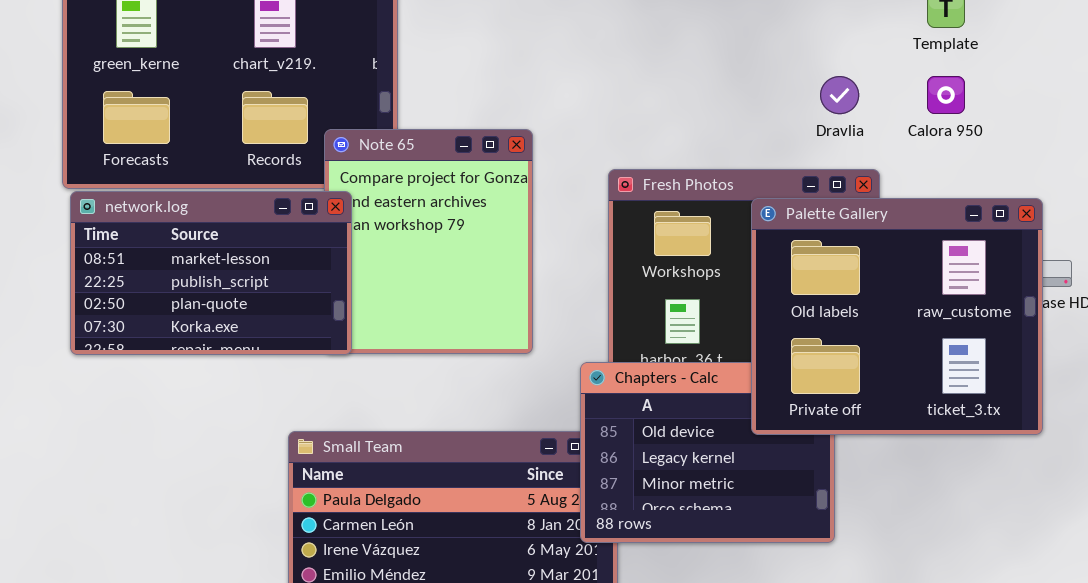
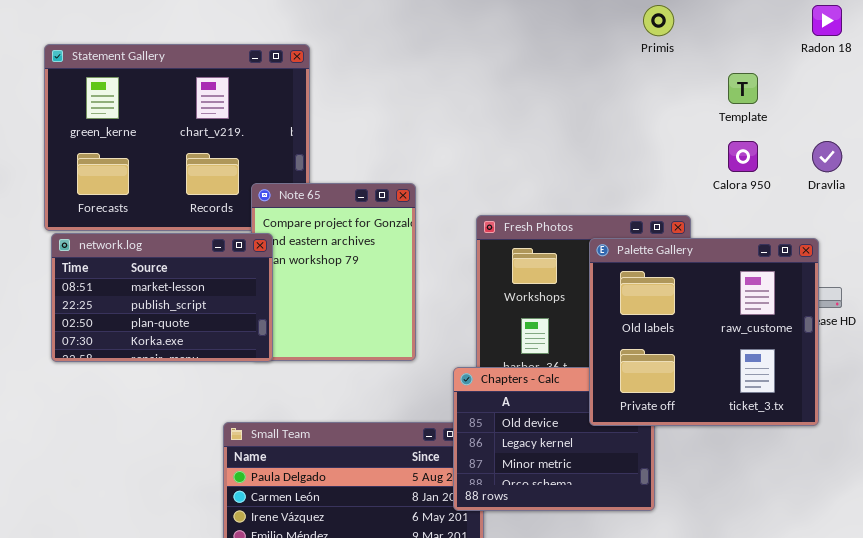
Dravlia: [820,76,859,114] -> [812,141,842,172], moved

